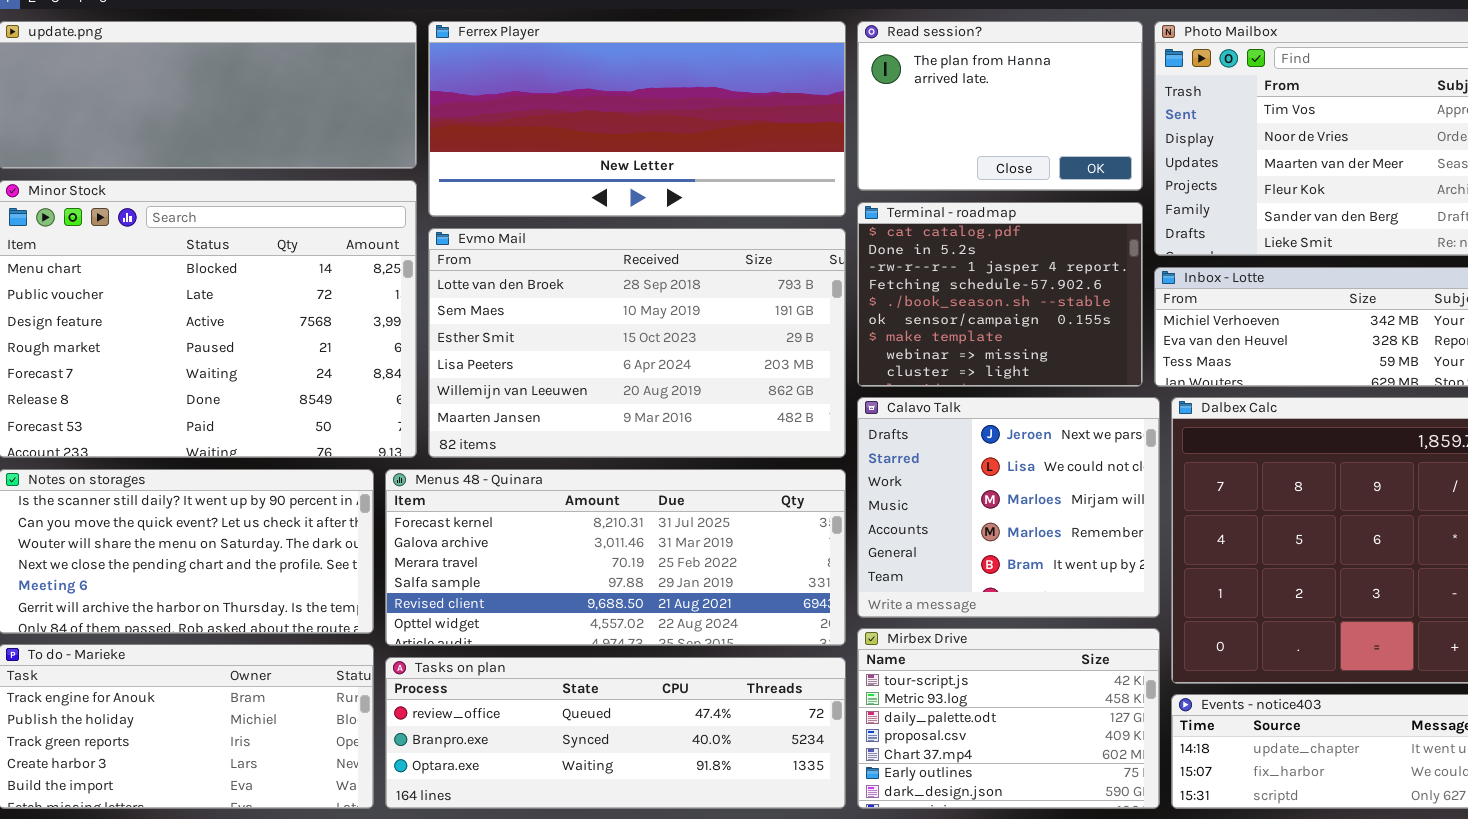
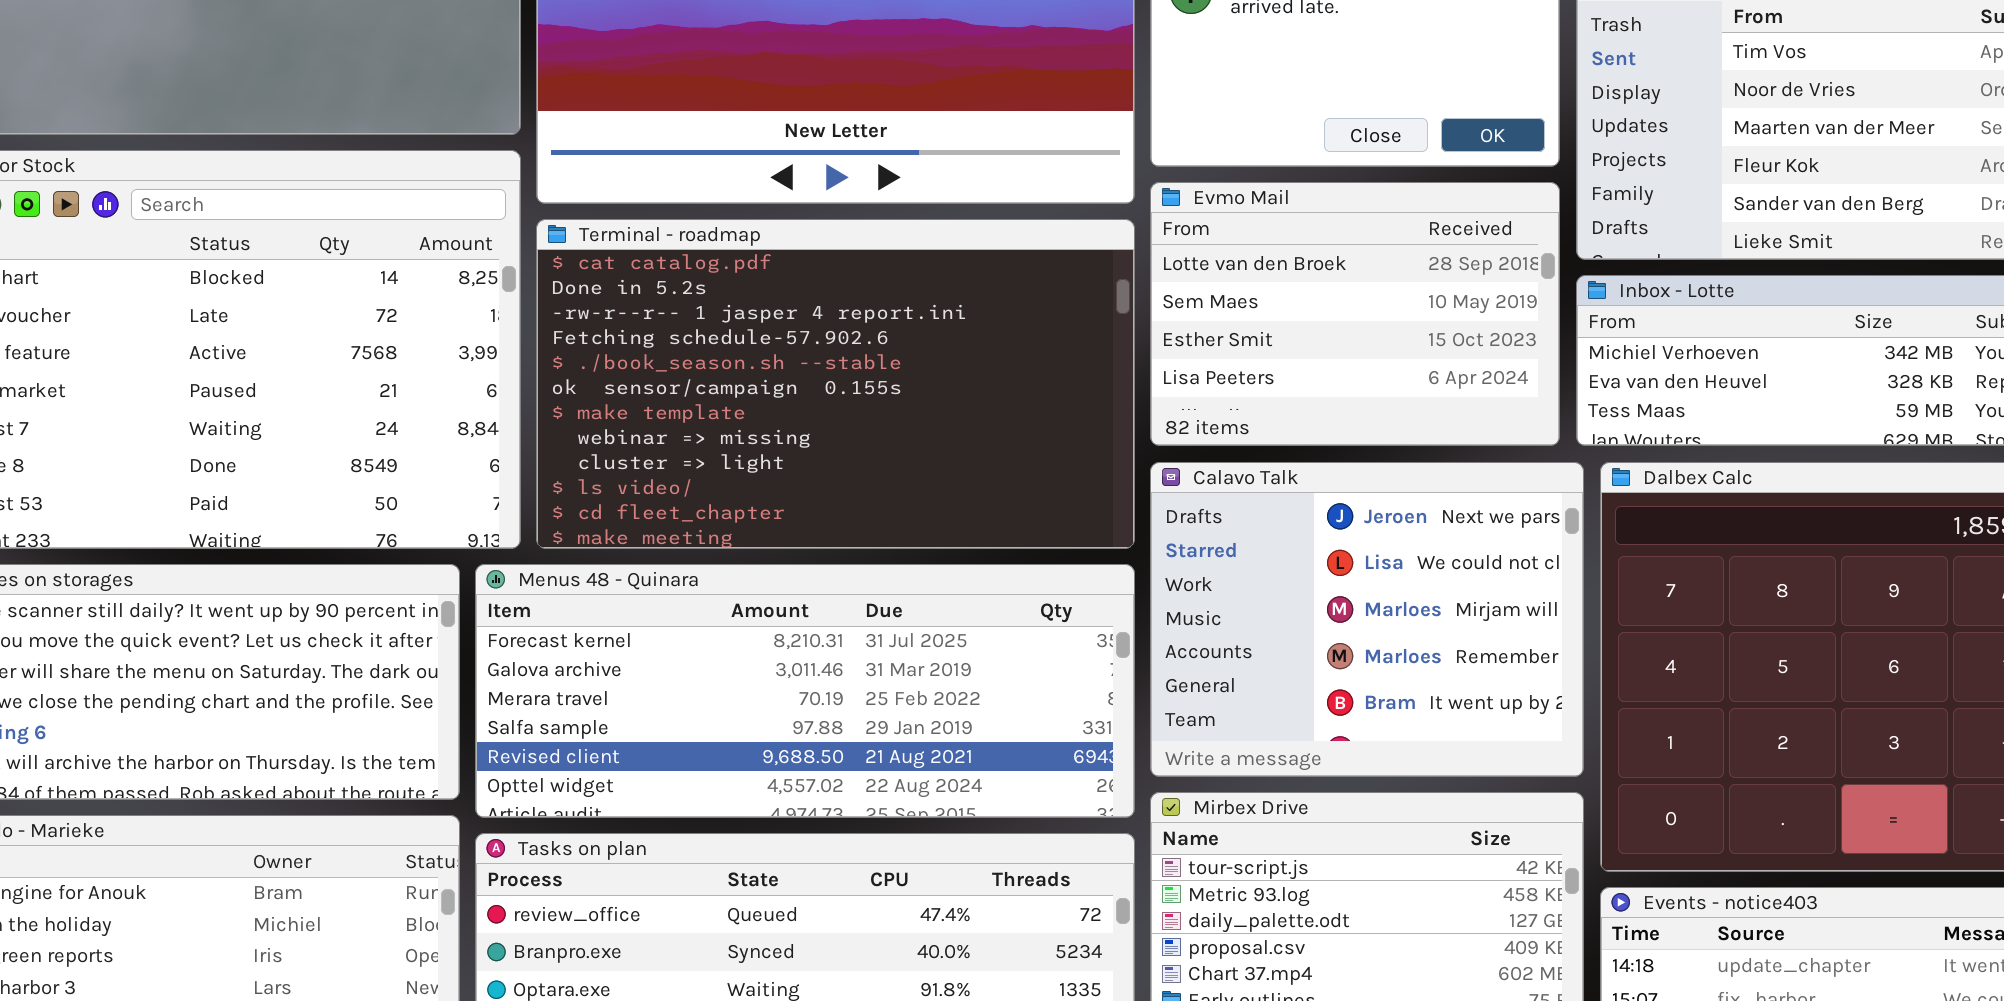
Terminal - roadmap: [857,202,1143,387] -> [536,219,1135,549], moved, resized
Evmo Mail: [428,228,846,458] -> [1150,182,1560,446], moved, resized

